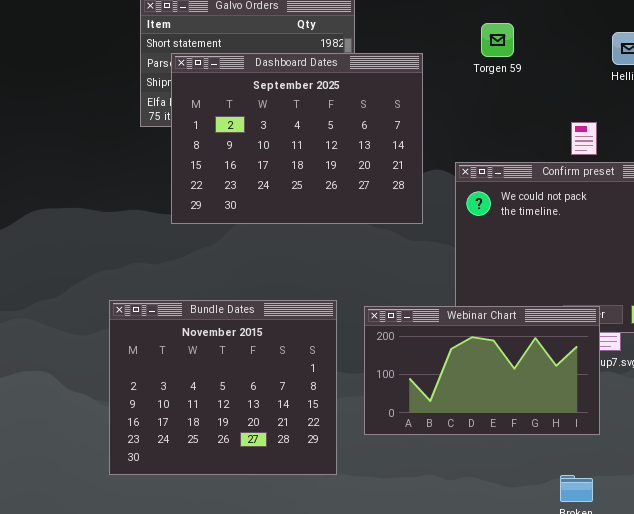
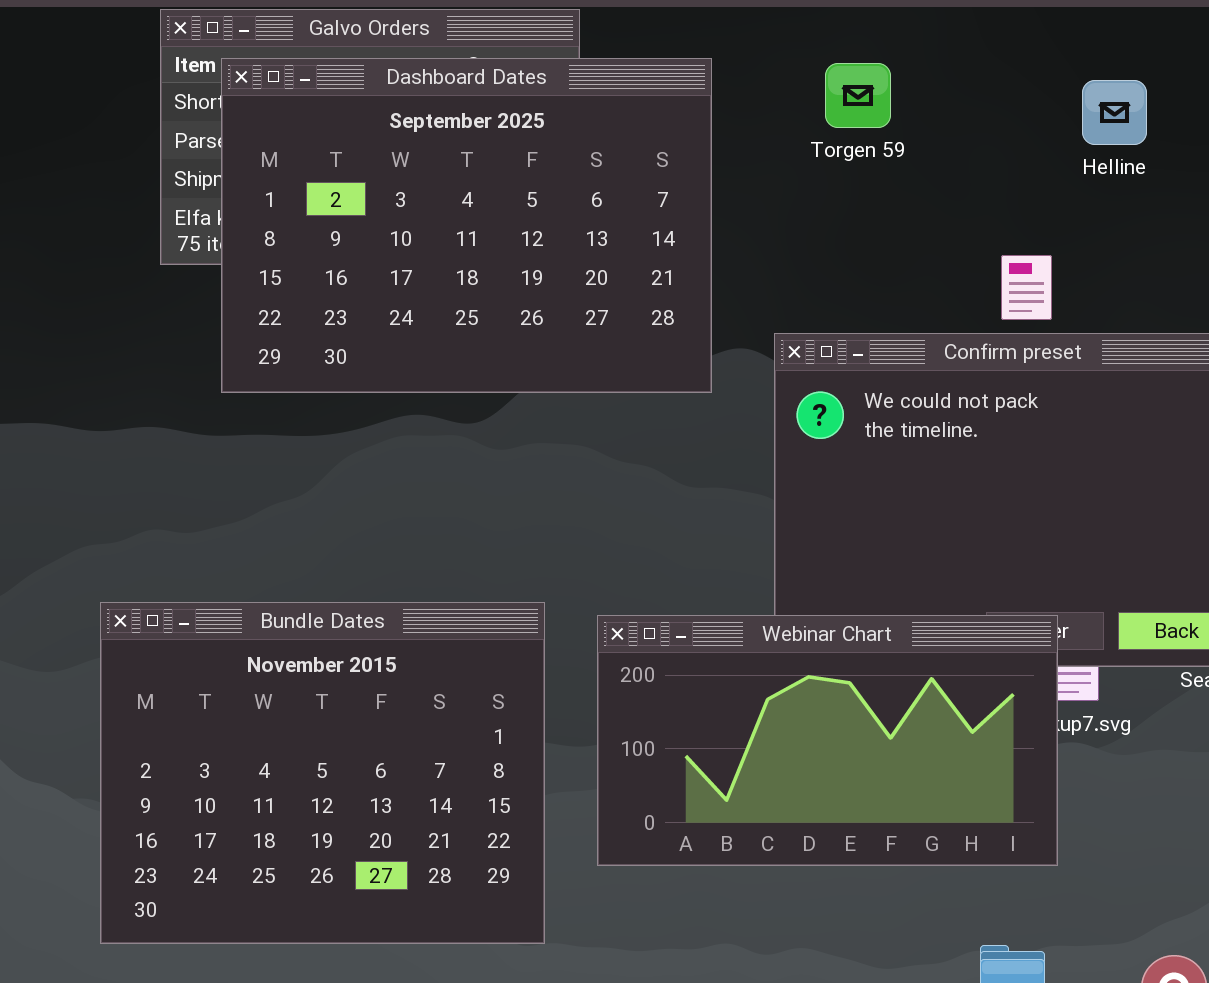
Dashboard Dates: [171,53,423,224] -> [221,58,712,393], moved

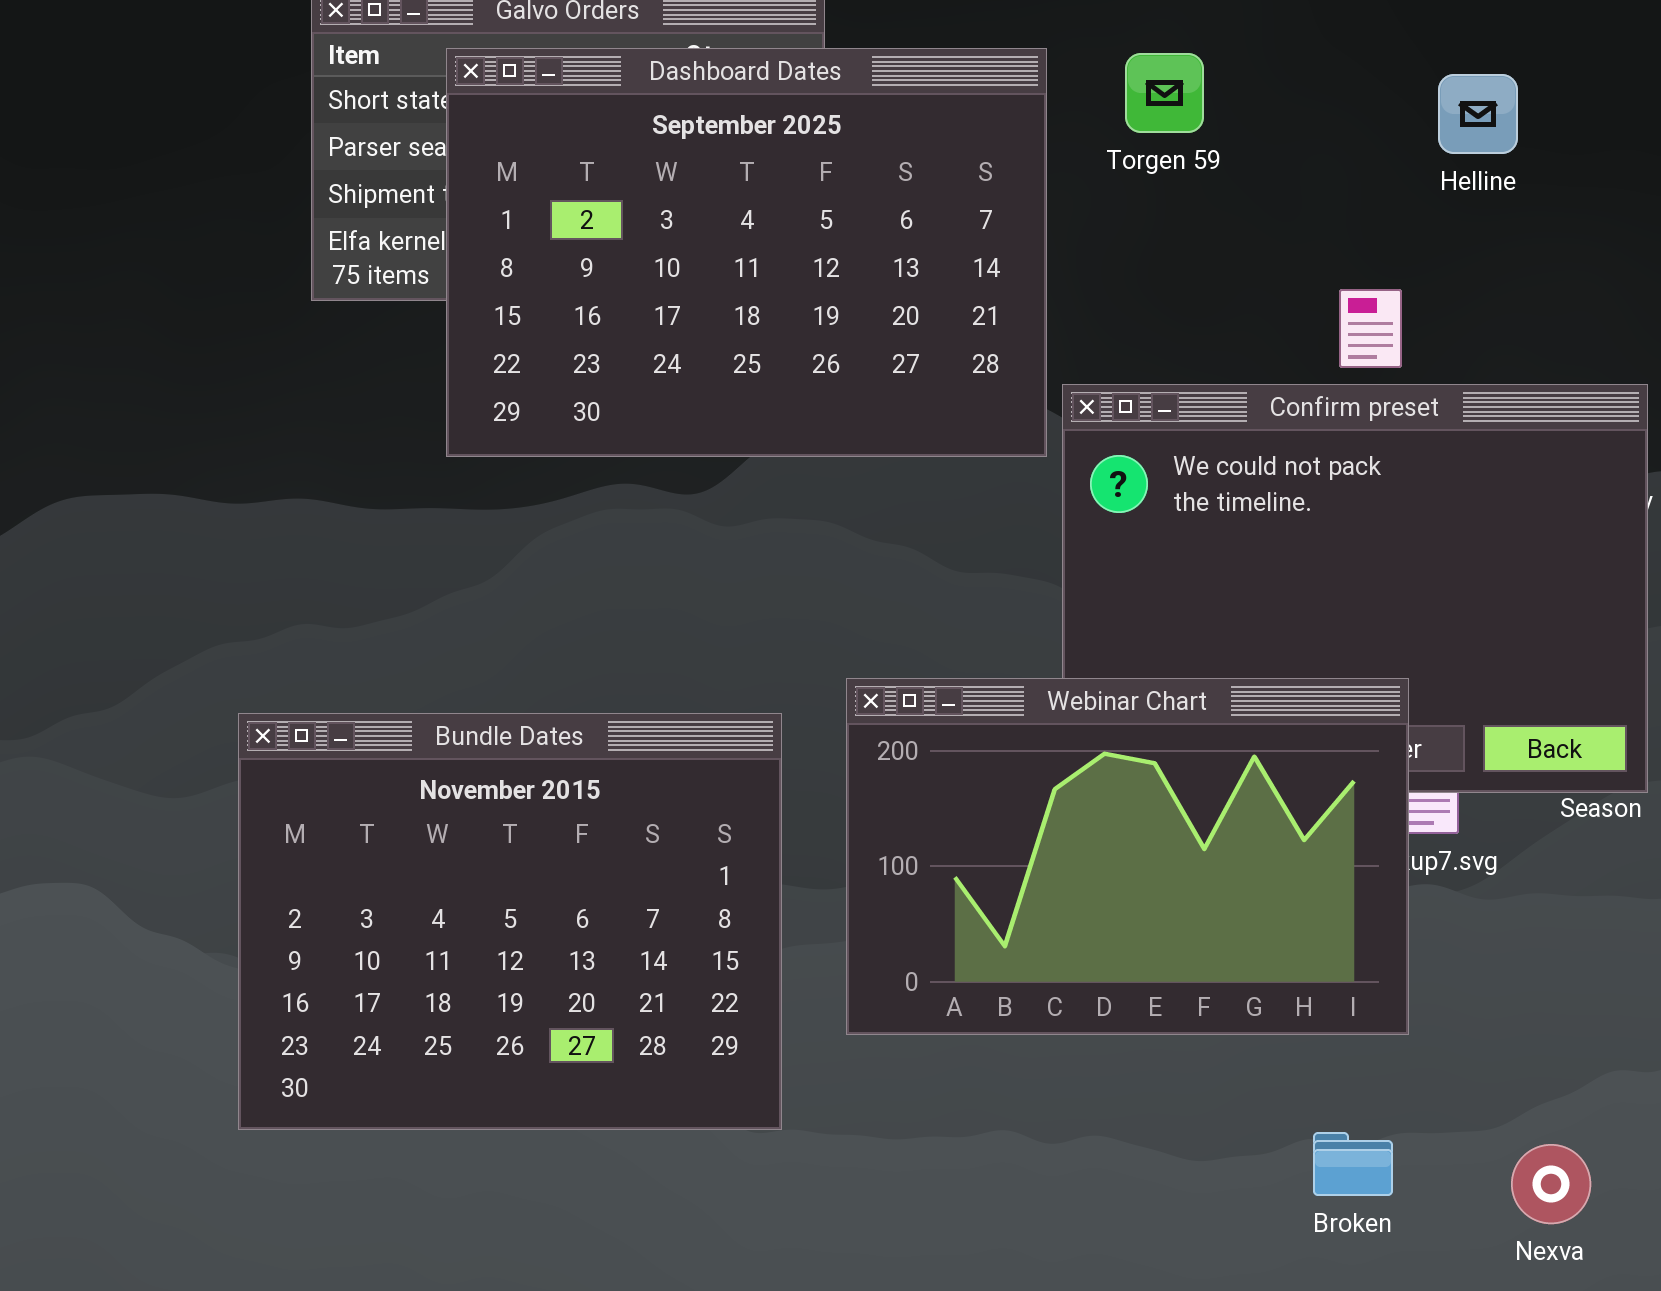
Dashboard Dates: [221,58,712,393] -> [446,48,1047,457], moved
Webinar Chart: [597,615,1058,866] -> [846,678,1409,1035], resized

